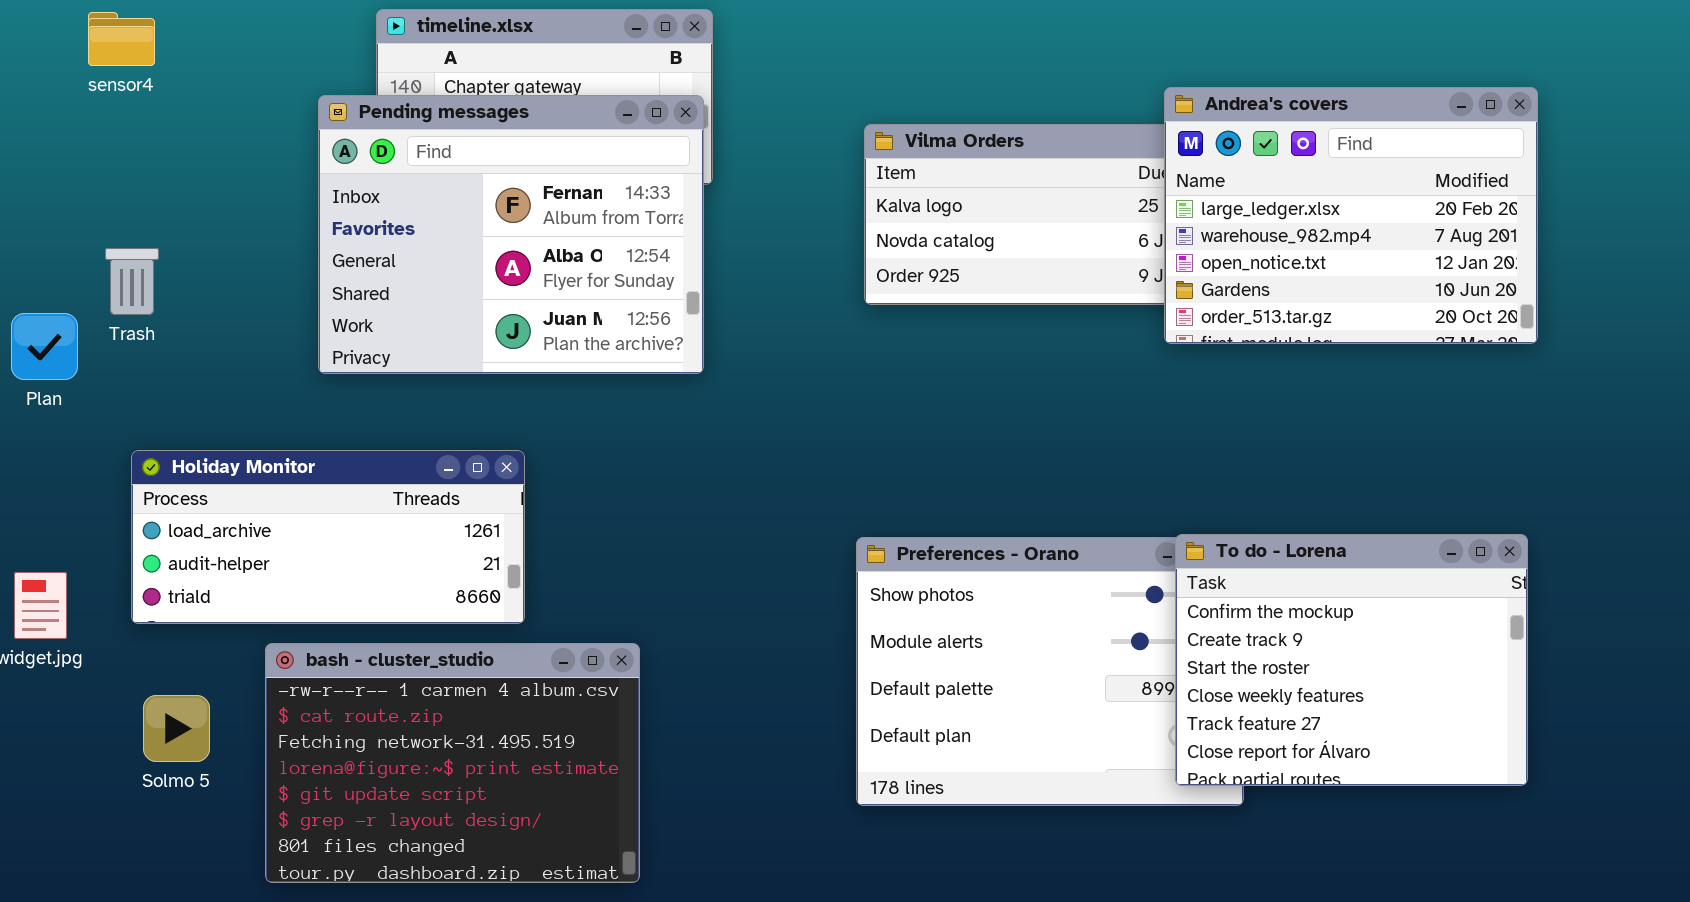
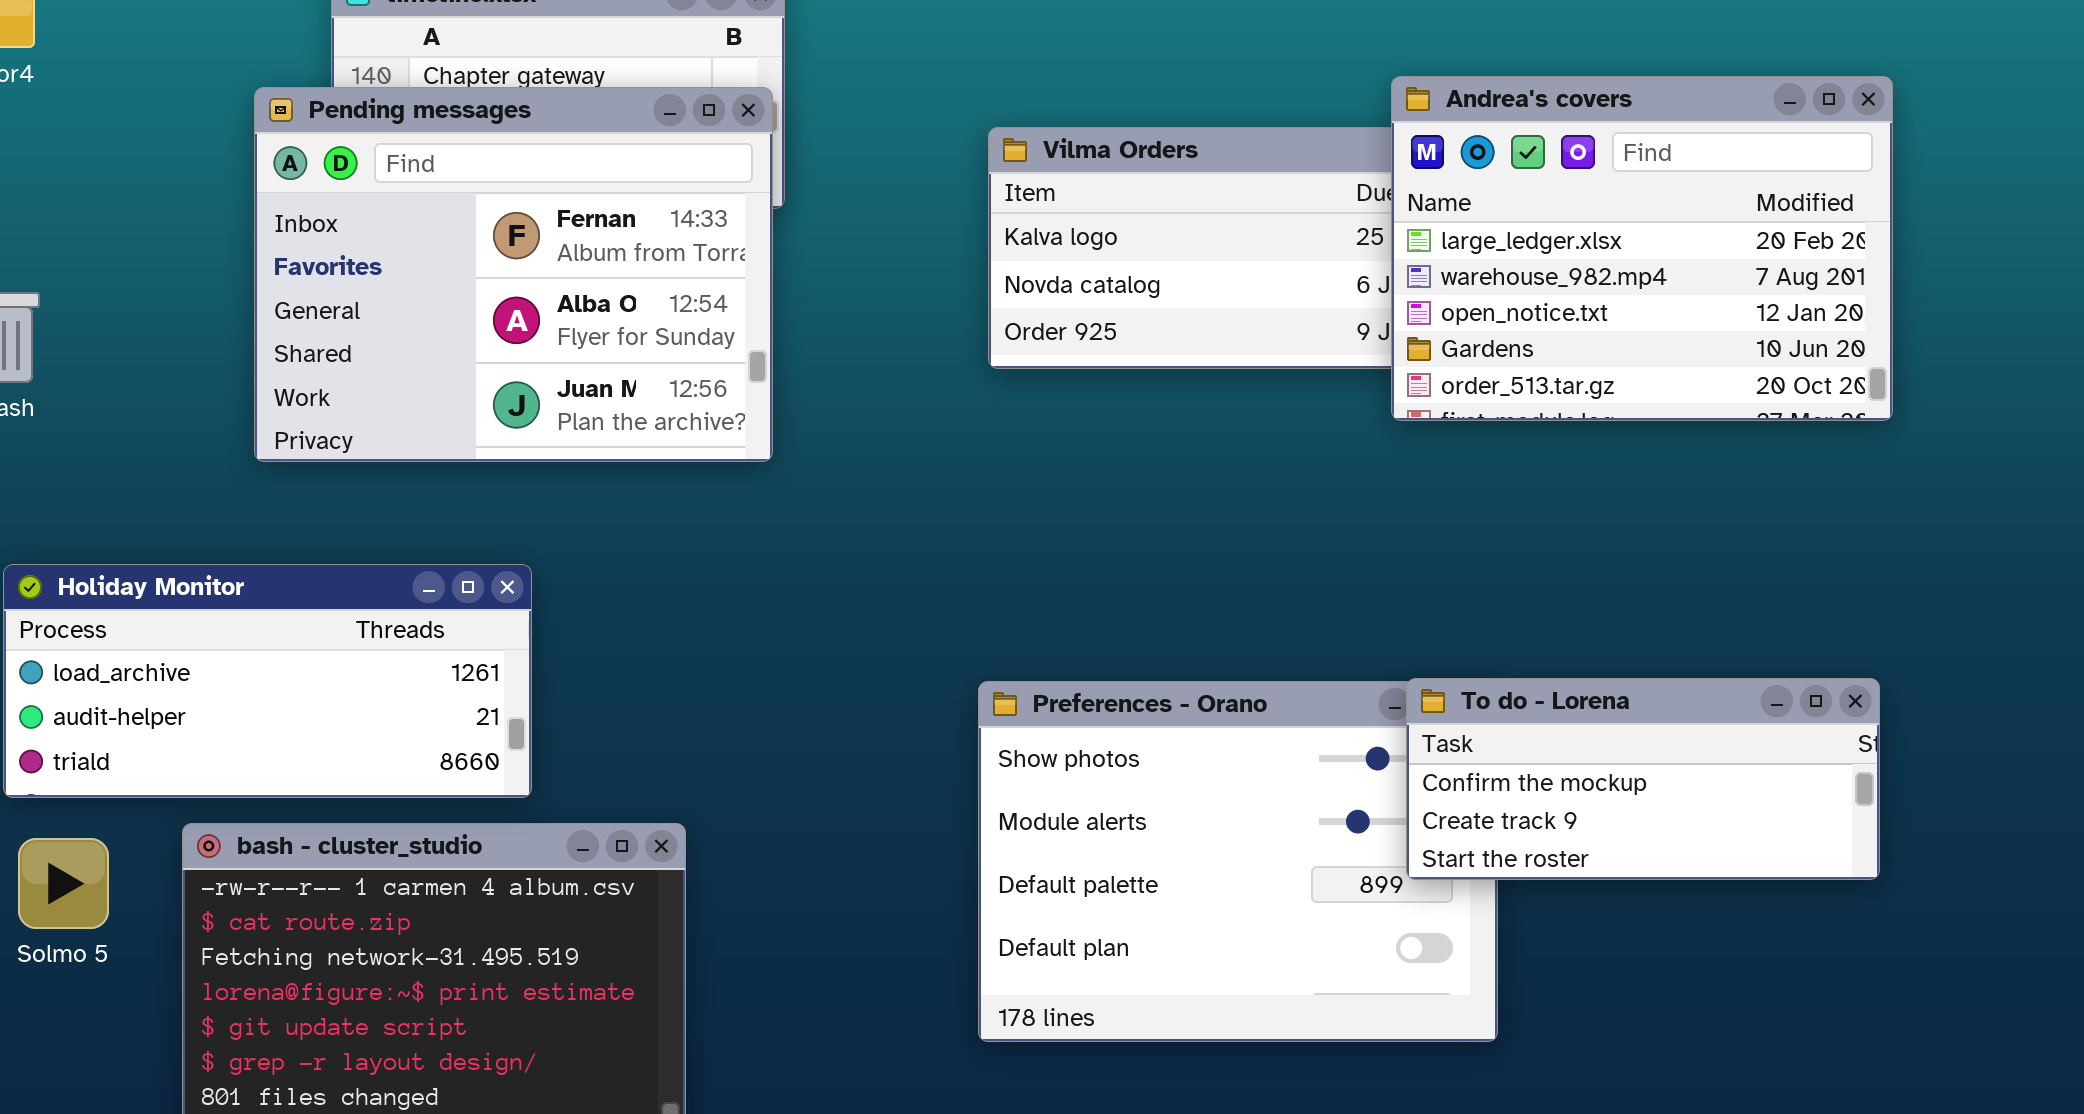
To do - Lorena: [1175,534,1528,786] -> [1406,678,1880,880], resized
Solmo 5: [143,695,210,762] -> [18,838,109,929], moved

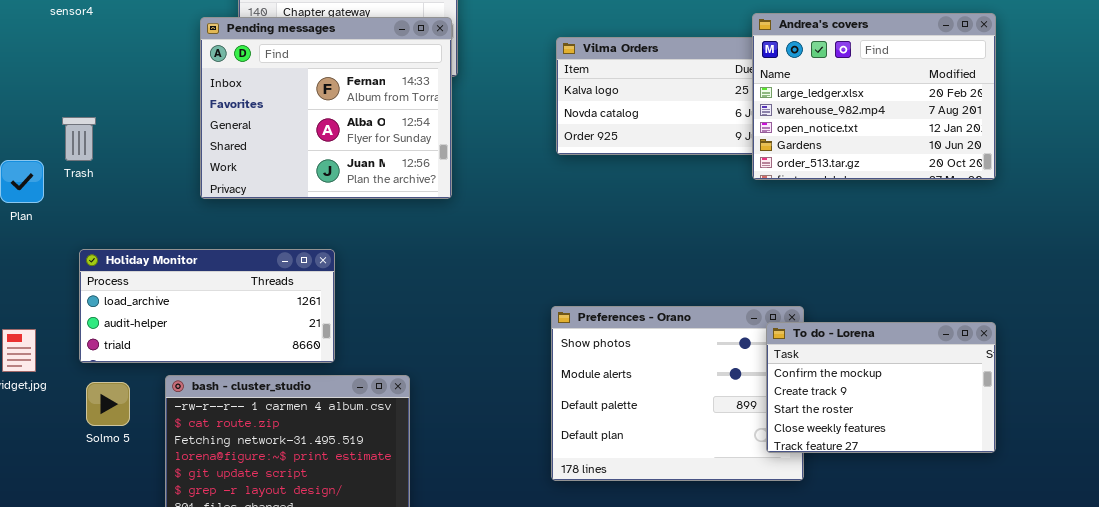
To do - Lorena: [1406,678,1880,880] -> [766,322,996,453], moved, resized

